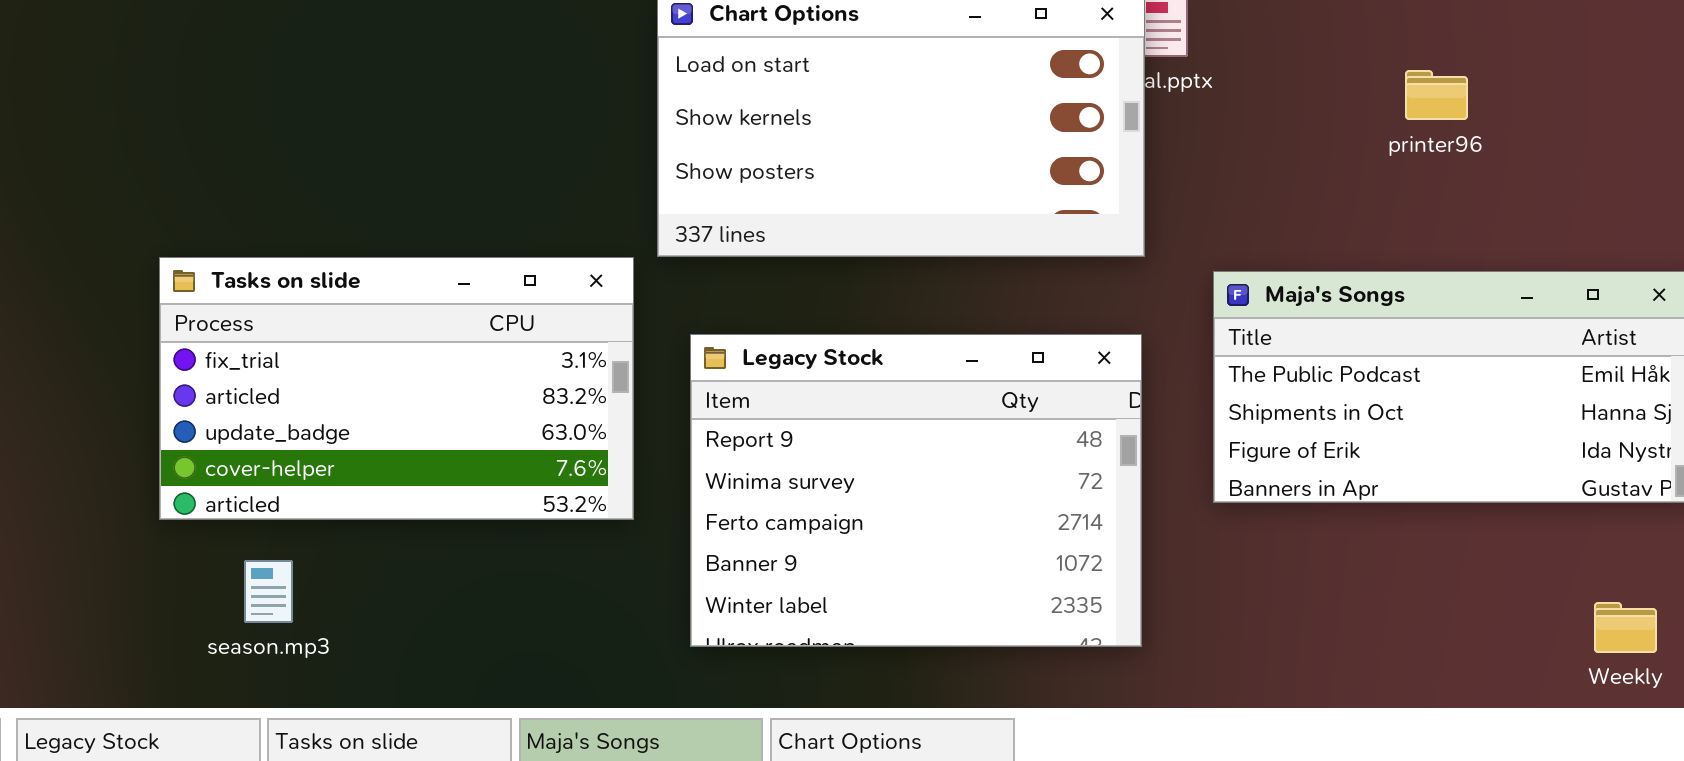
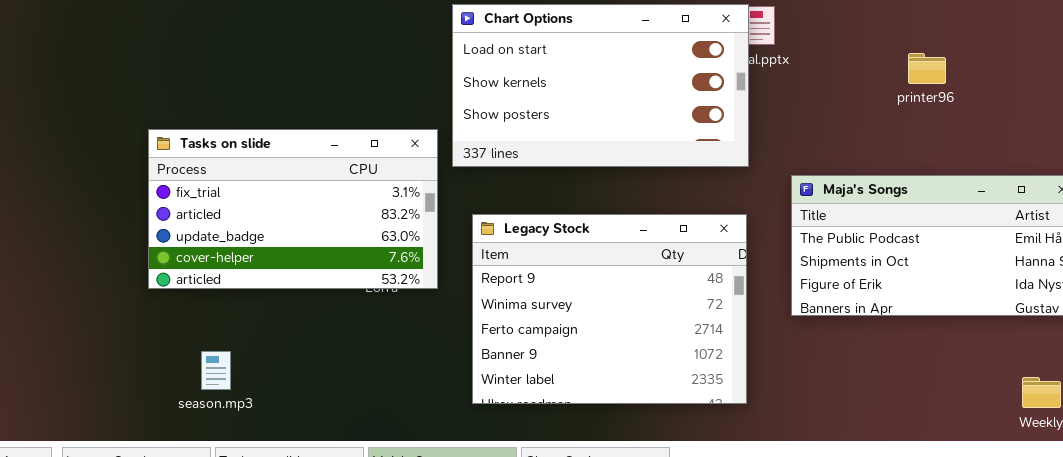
Tasks on slide: [159,257,634,520] -> [148,129,438,289], moved

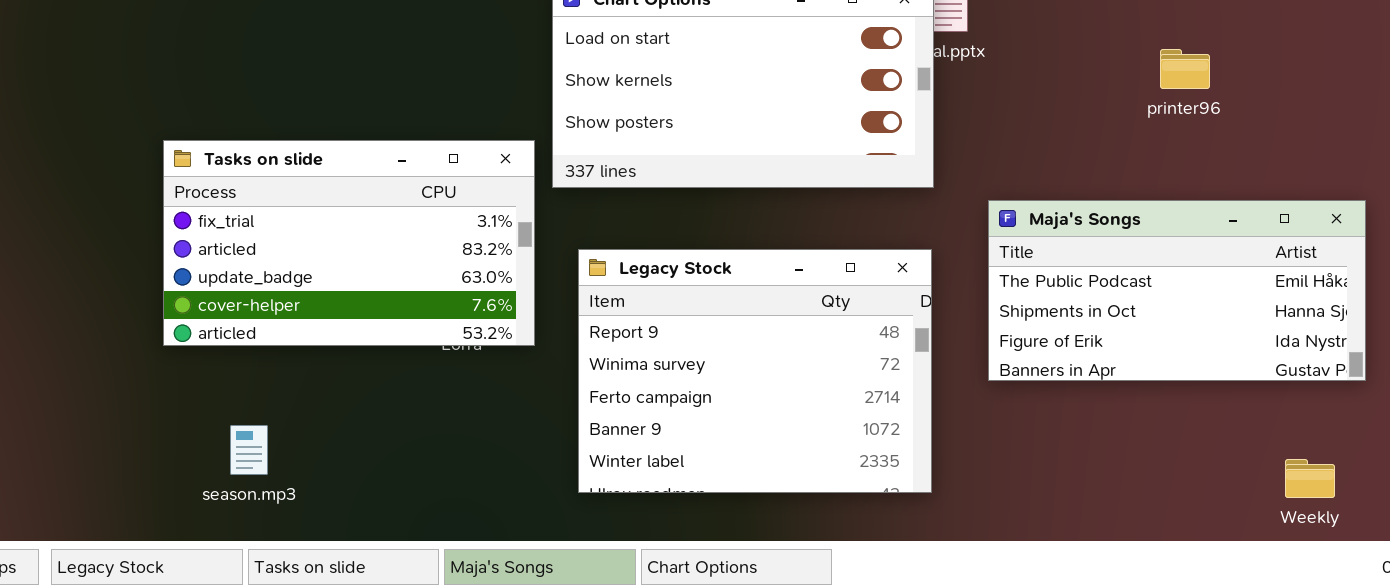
printer96: [908,53,946,84] -> [1160,49,1210,89], moved

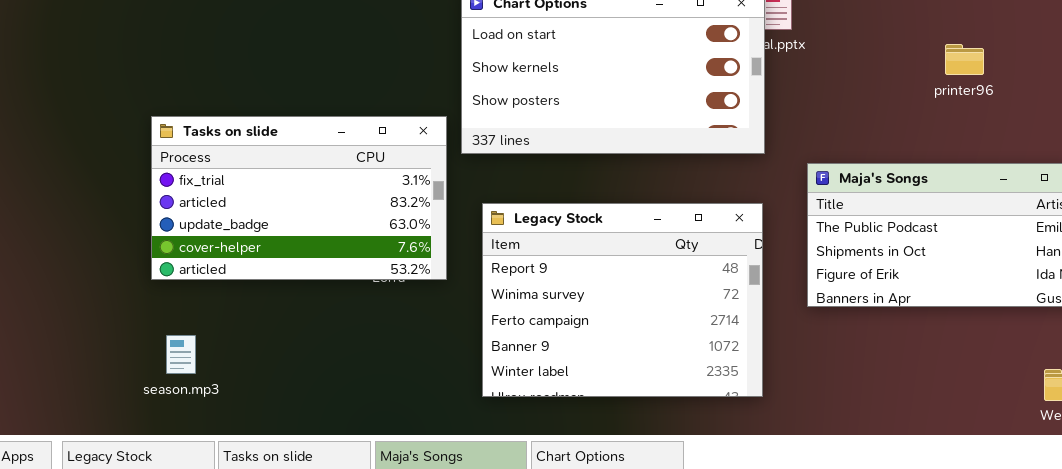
season.mp3: [230,425,268,475] -> [166,335,196,374], moved

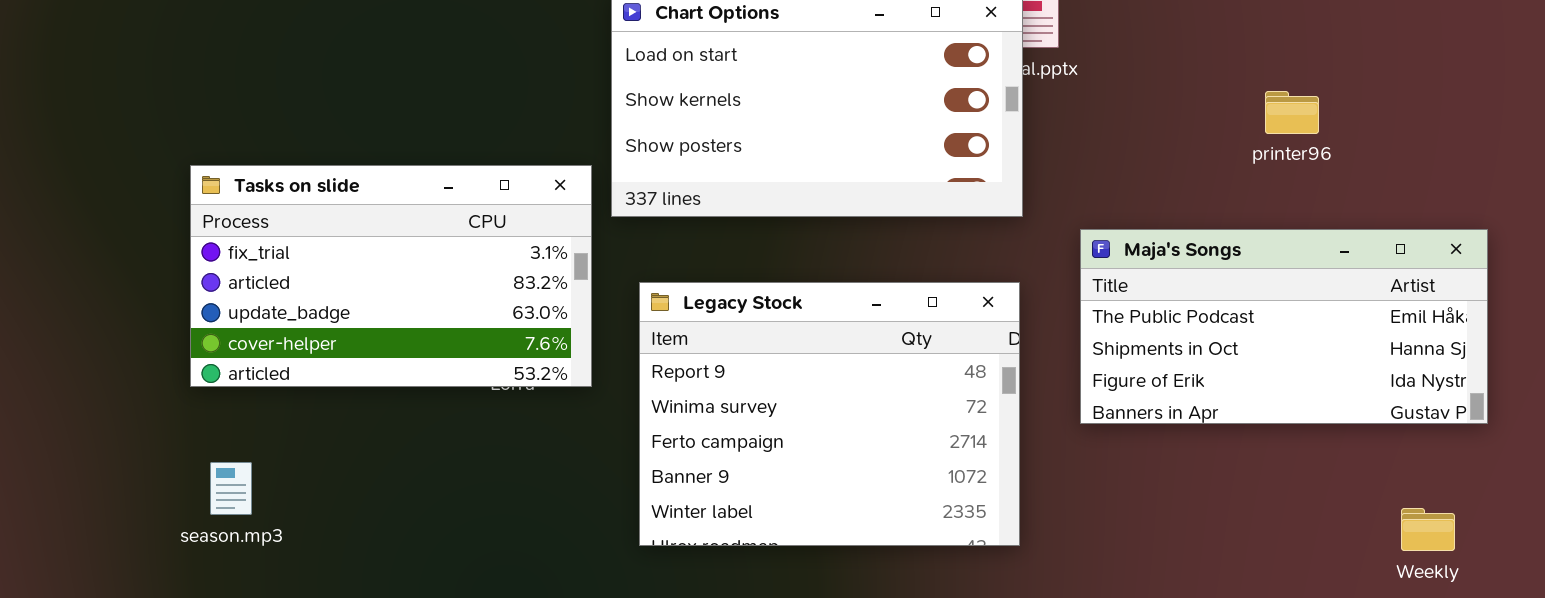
printer96: [945,44,984,75] -> [1265,91,1319,134], moved

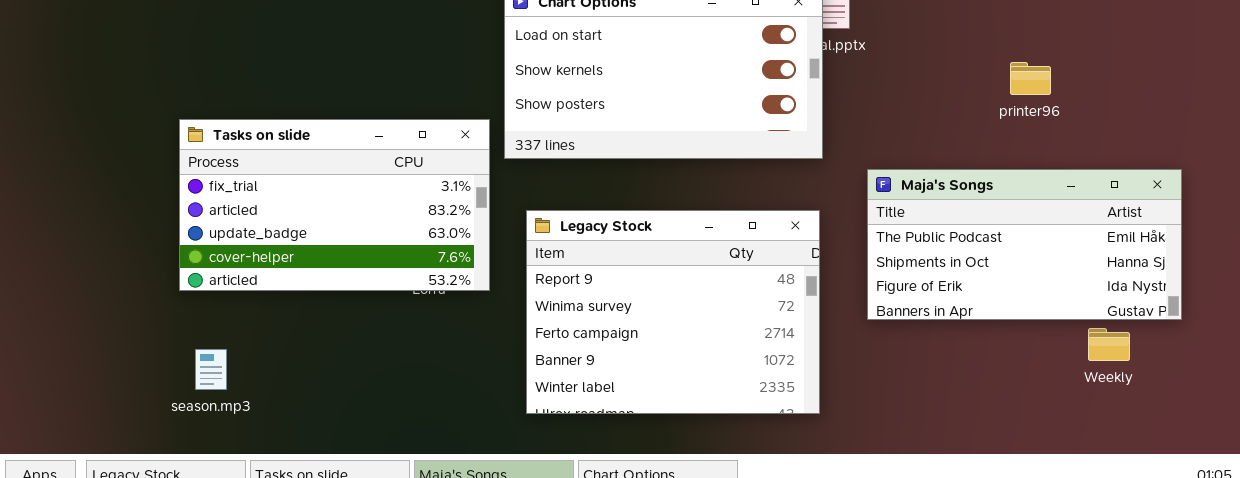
Weekly: [1401,508,1455,551] -> [1088,328,1130,361], moved

